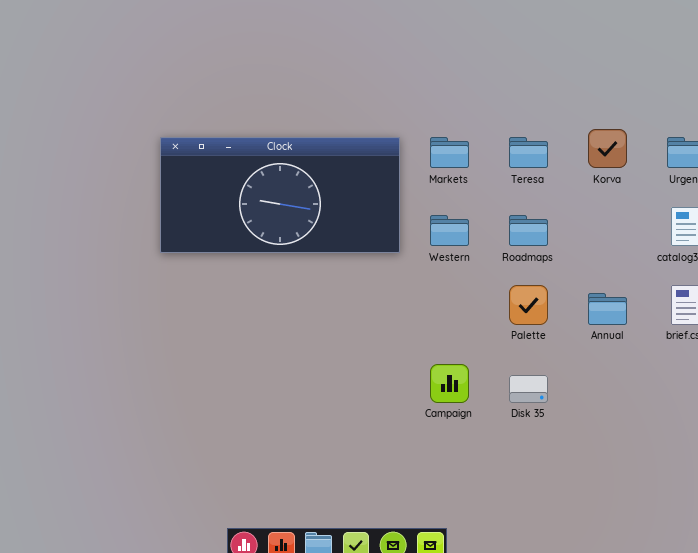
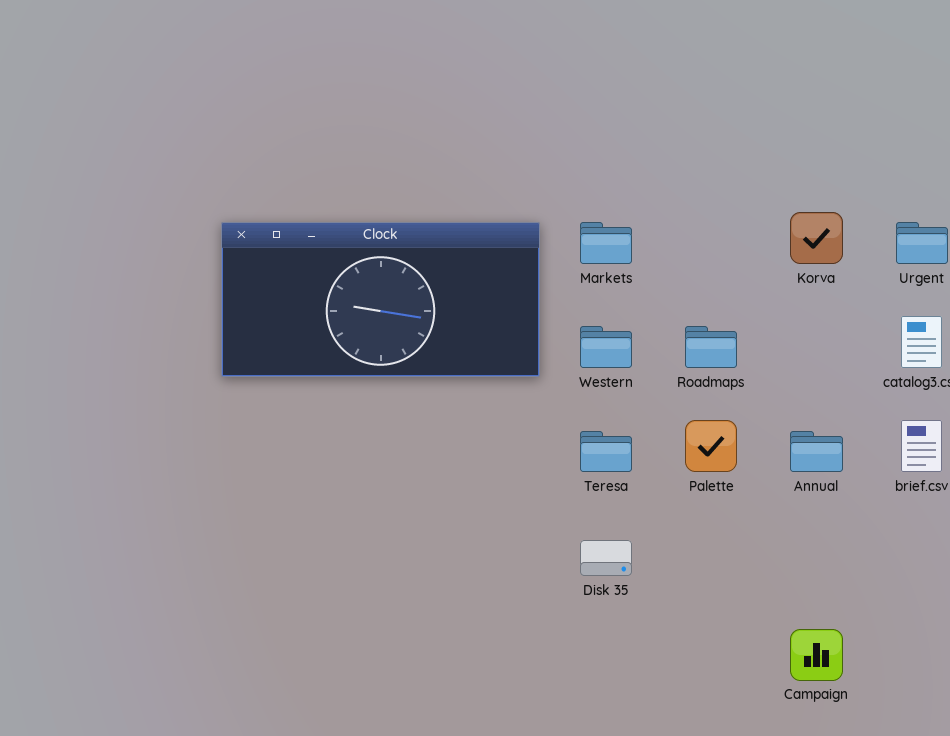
Teresa: [509,137,548,168] -> [580,431,632,472], moved
Campaign: [430,364,469,403] -> [790,629,843,681], moved
Disk 35: [509,375,548,403] -> [580,540,632,576], moved

